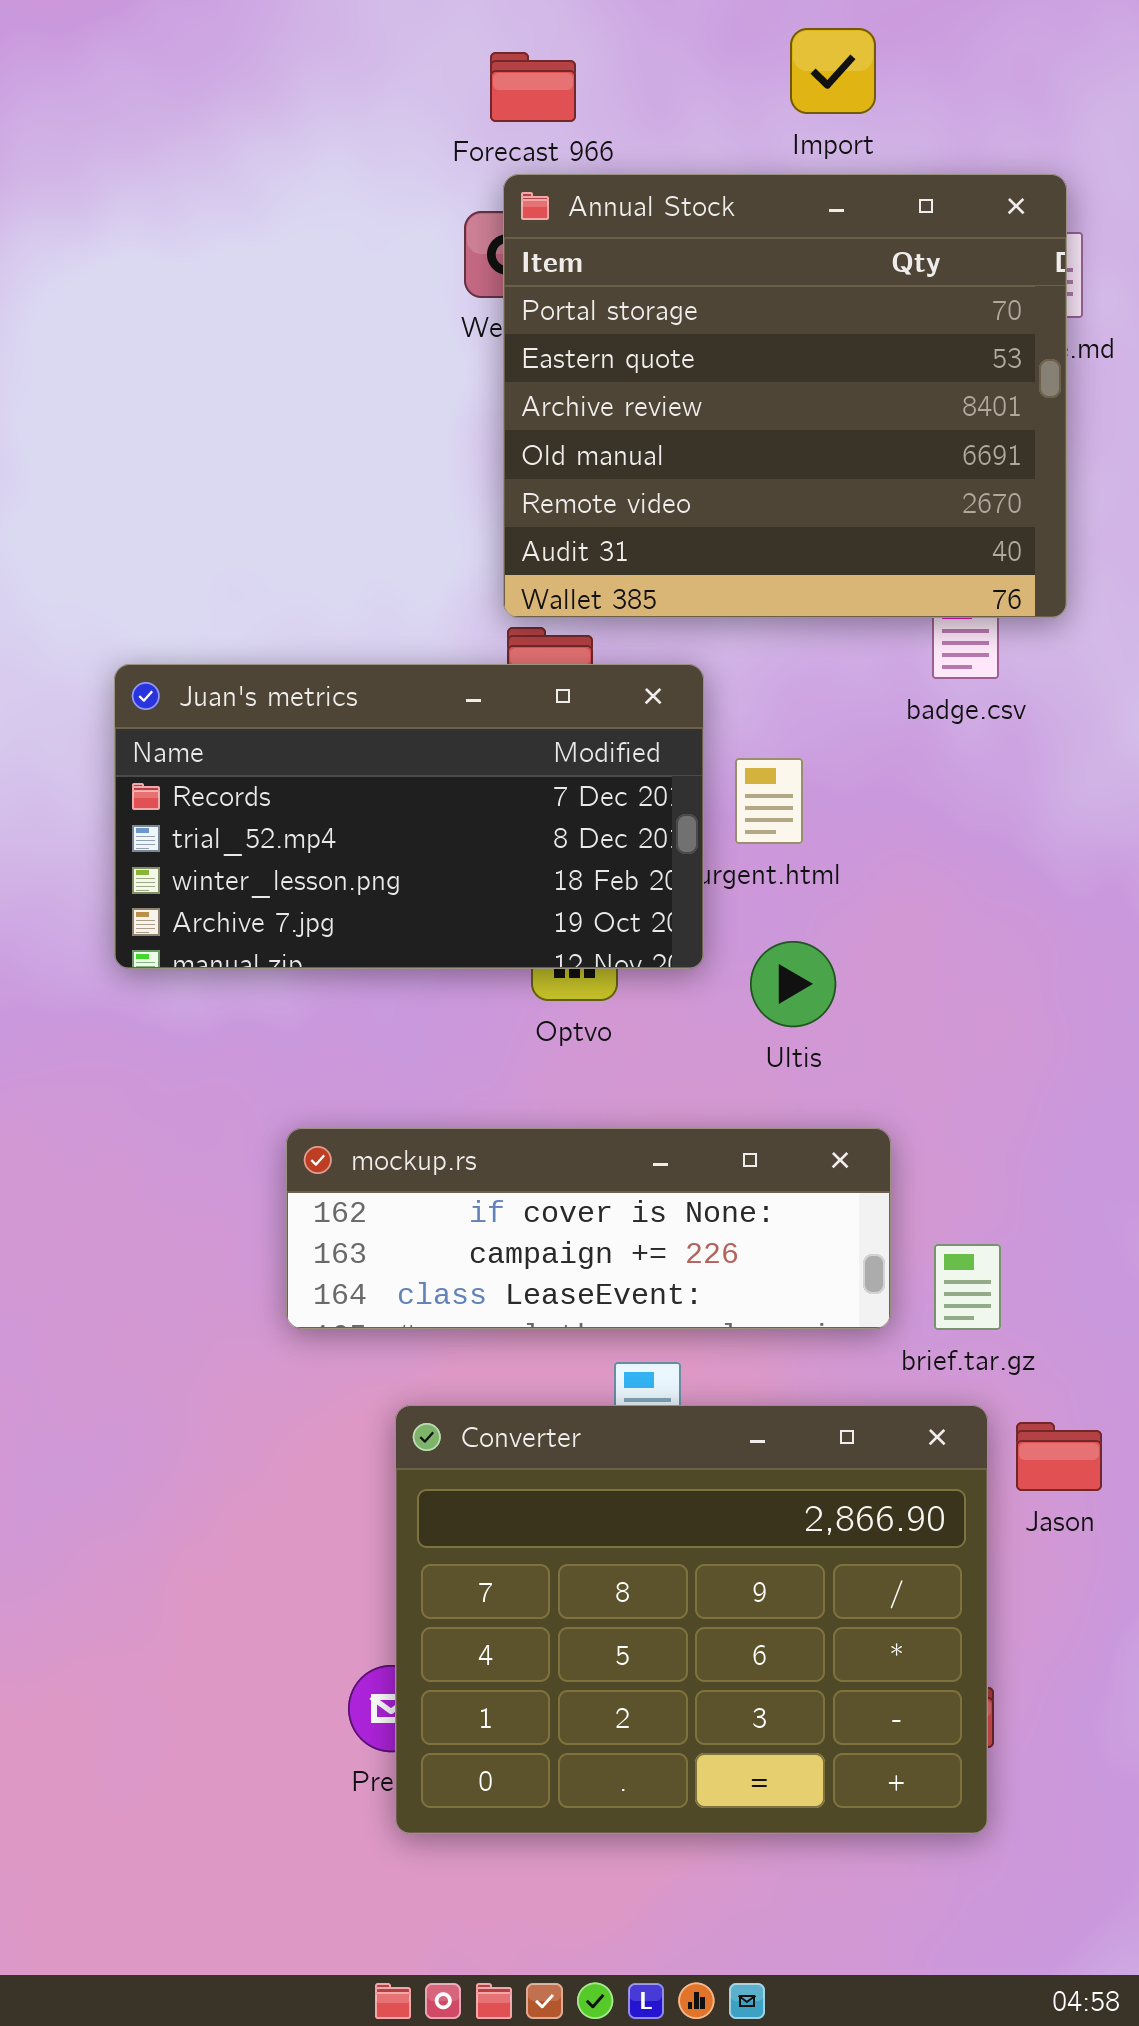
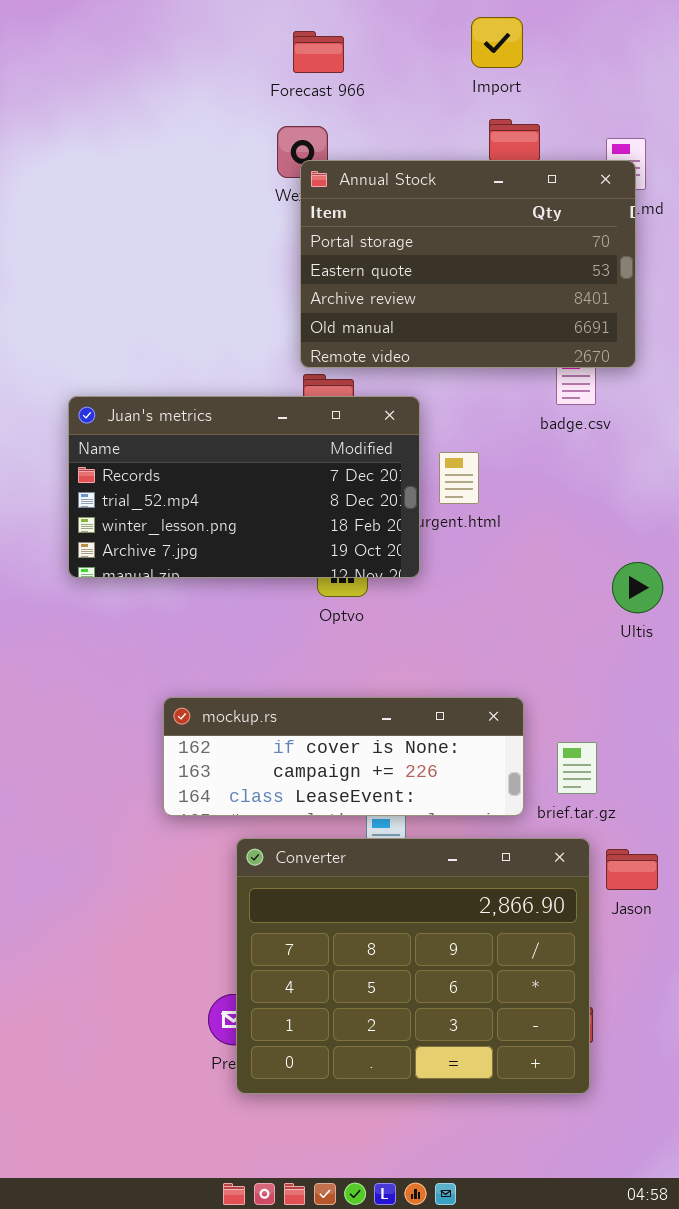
Annual Stock: [503,174,1067,618] -> [300,160,636,368], resized
Ultis: [750,941,836,1027] -> [612,562,663,613], moved
mockup.rs: [286,1128,891,1329] -> [163,697,524,816], moved

